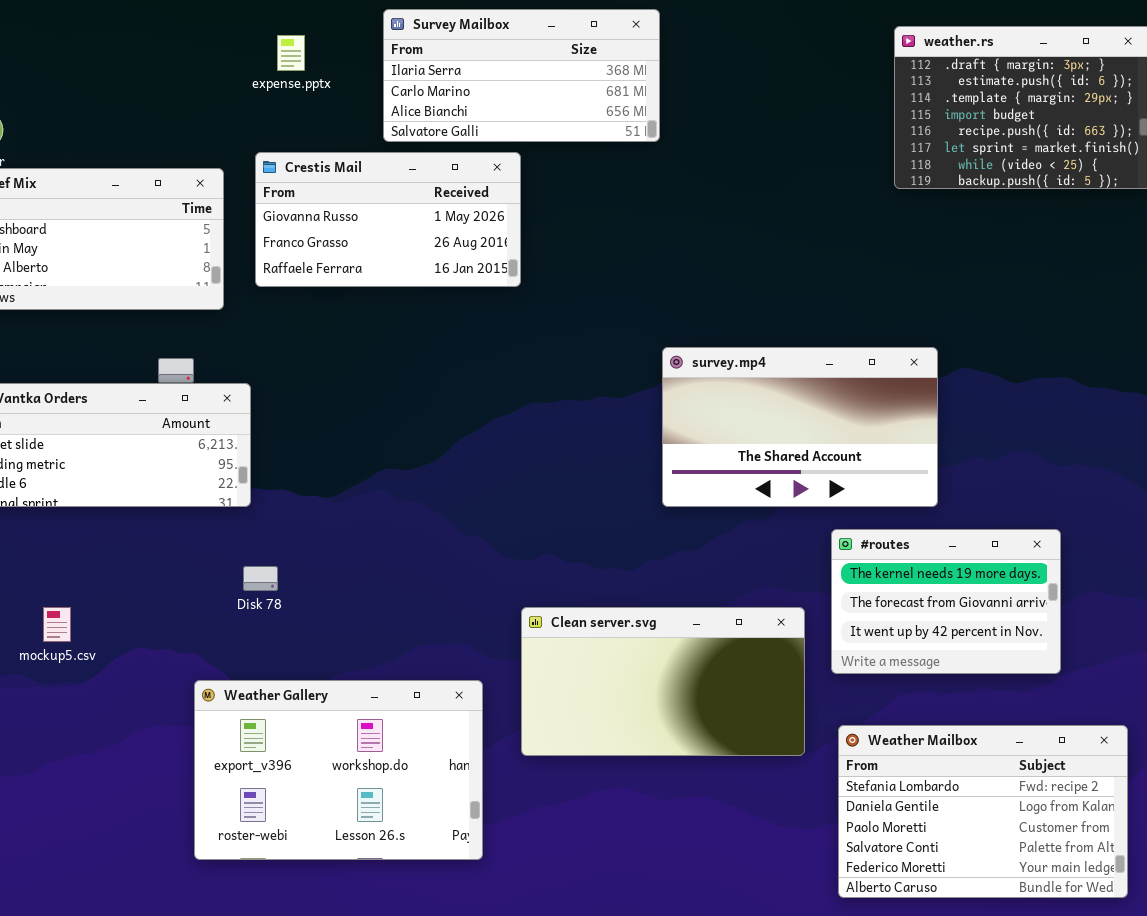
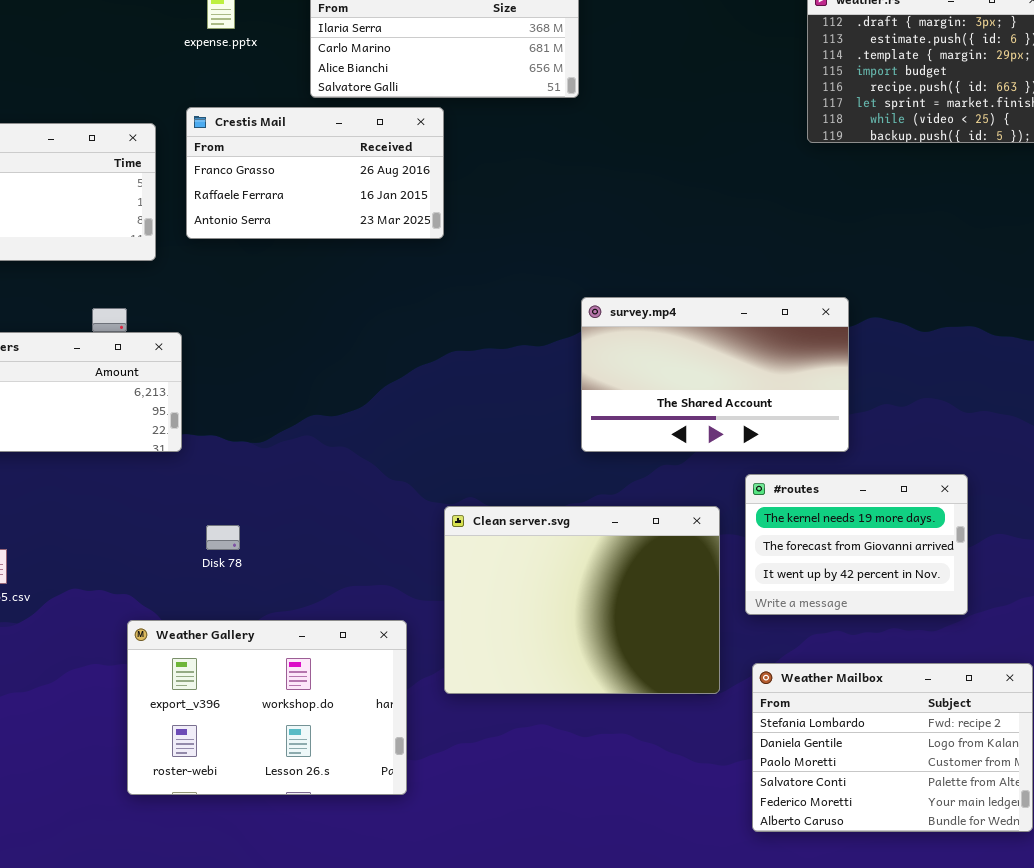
Crestis Mail: [255,152,521,287] -> [186,107,444,239], scrolled down 1 row
Disk 78: [243,566,278,591] -> [206,525,240,550], moved
Clean server.svg: [521,607,805,756] -> [444,506,720,694], resized

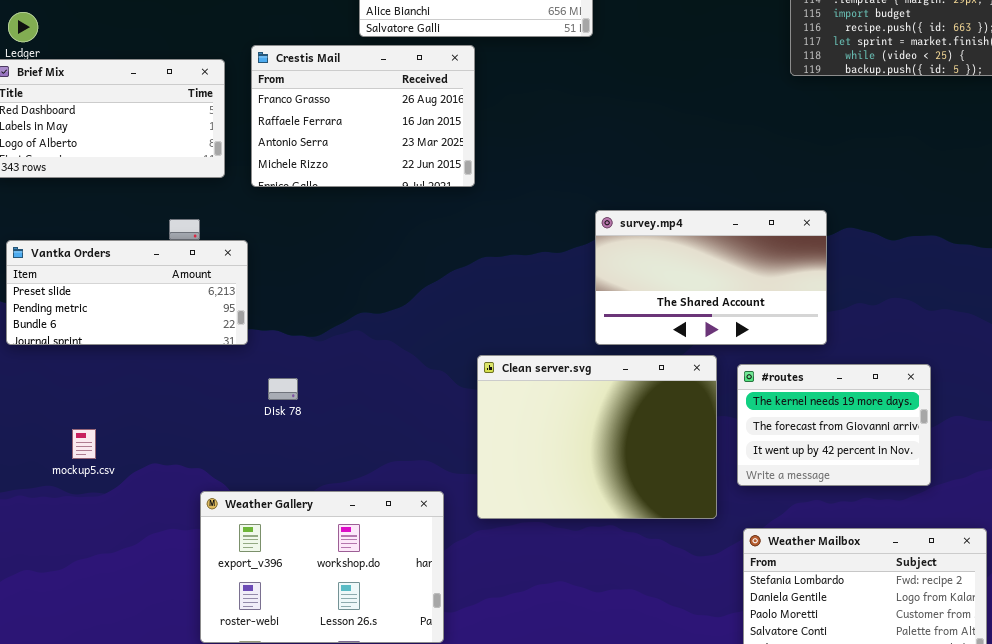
Crestis Mail: [186,107,444,239] -> [251,45,475,187], resized
Clean server.svg: [444,506,720,694] -> [477,355,717,519], moved
Disk 78: [206,525,240,550] -> [268,378,298,400], moved

